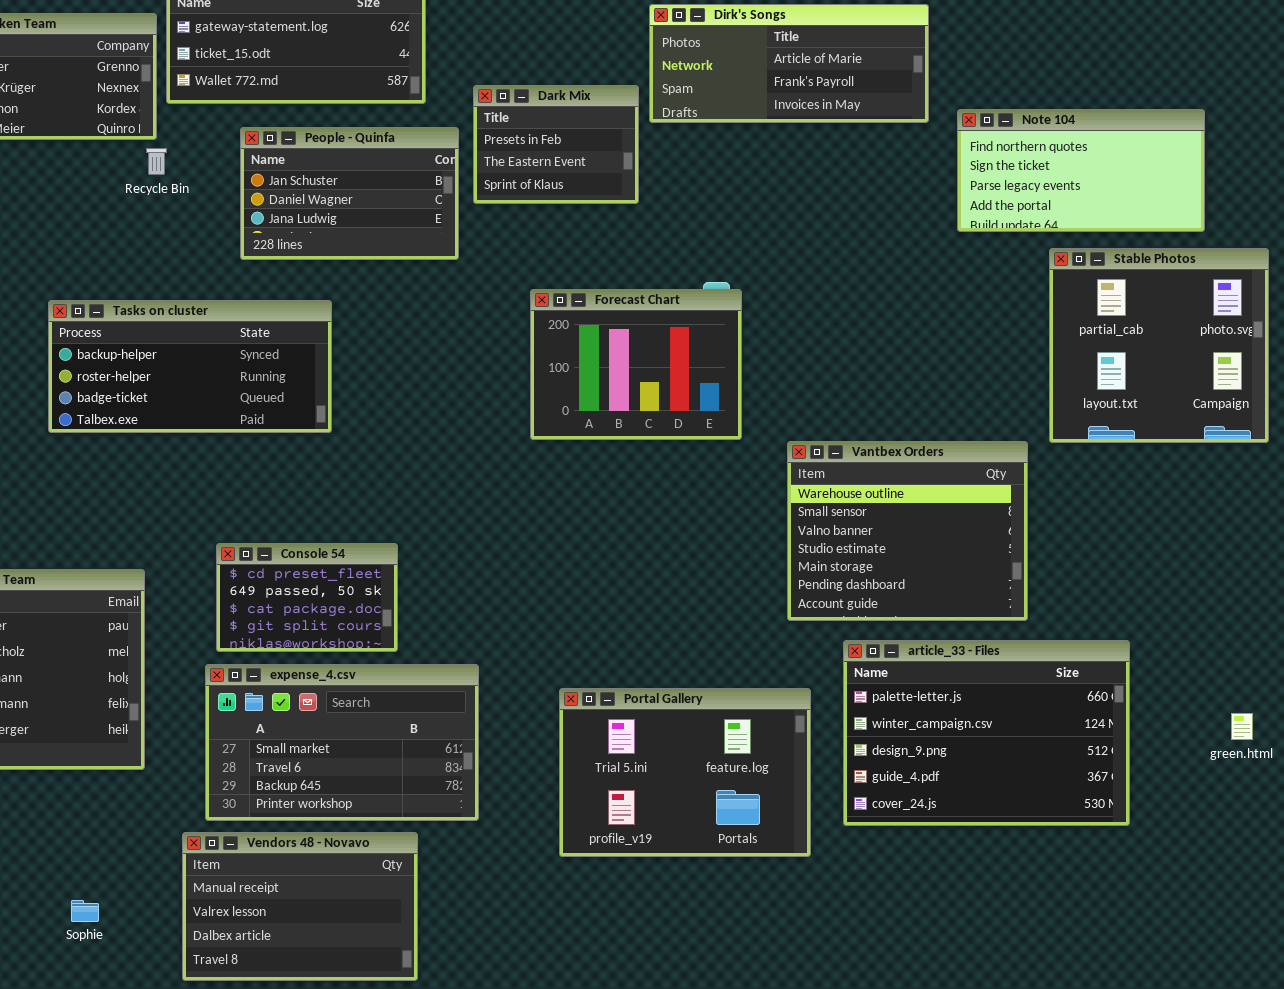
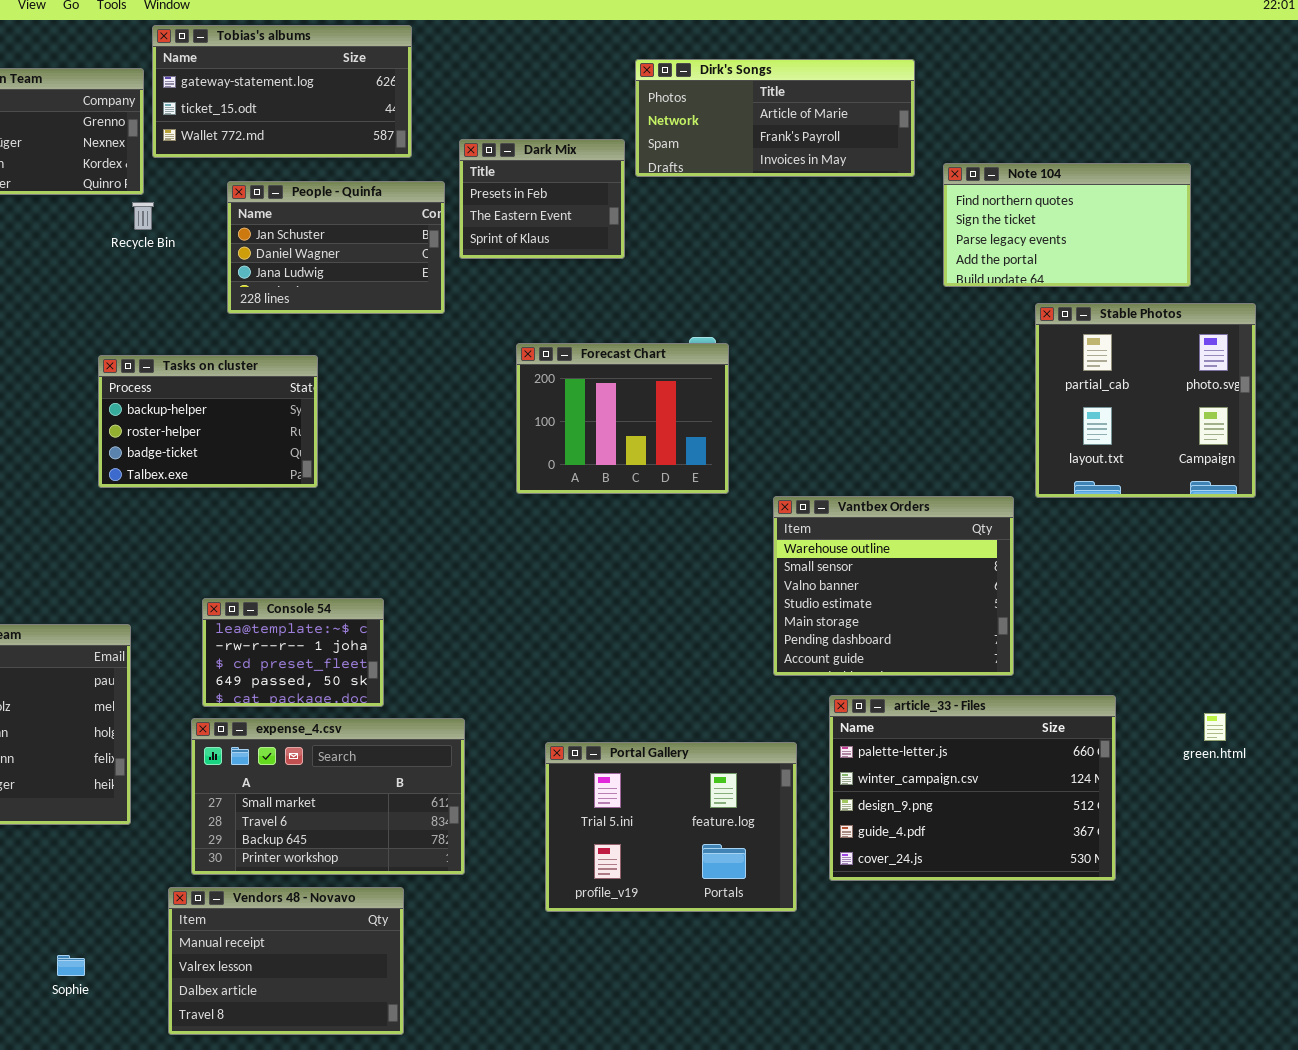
Tasks on cluster: [48,300,332,433] -> [98,355,318,488], resized
Console 54: [216,543,398,652] -> [202,598,384,707], scrolled up 2 rows
green.html: [1231,713,1253,740] -> [1204,713,1226,741], moved

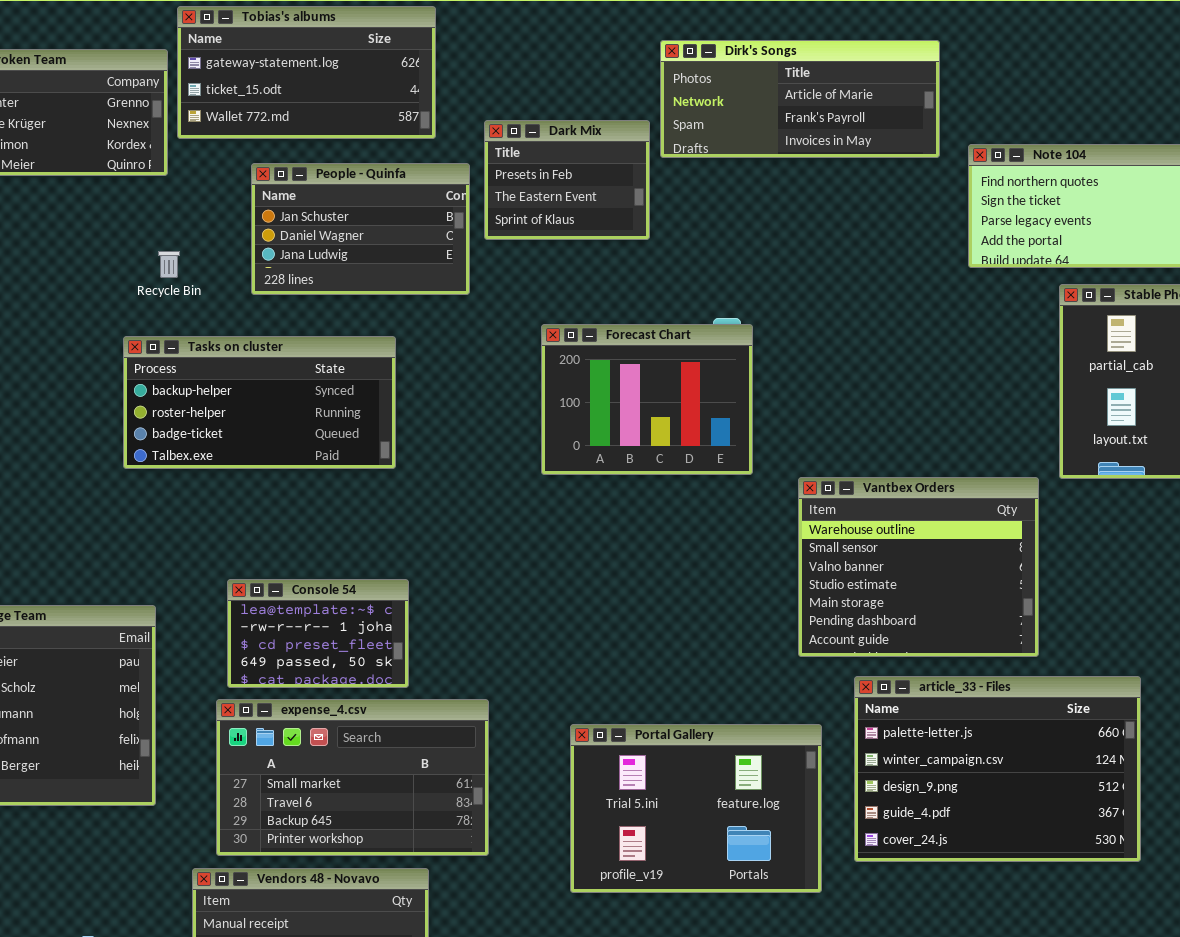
Recycle Bin: [132,202,154,230] -> [158,251,180,278], moved
Tasks on cluster: [98,355,318,488] -> [123,336,396,469], resized

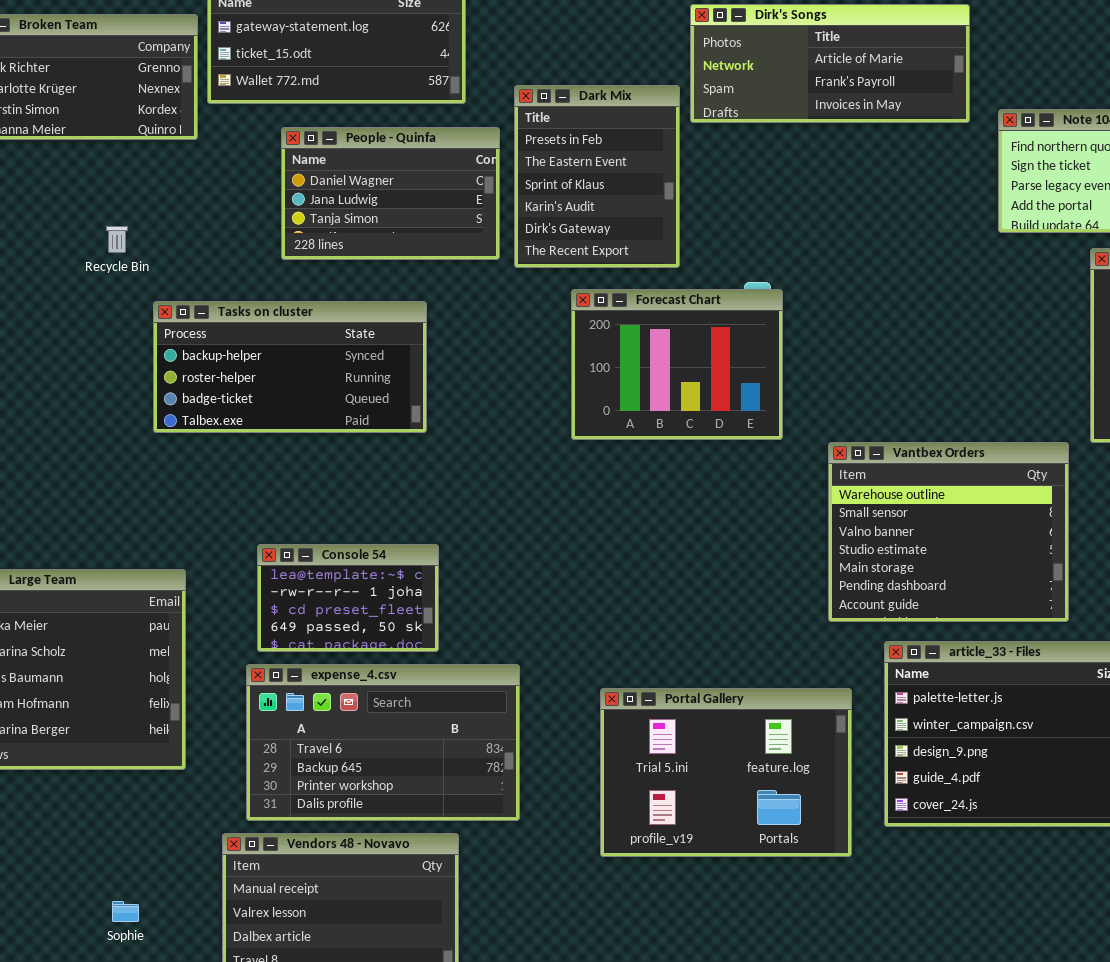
Dark Mix: [484,120,650,240] -> [514,85,680,268], resized
People - Quinfa: [251,163,470,295] -> [281,127,500,260], scrolled down 1 row
Recycle Bin: [158,251,180,278] -> [106,226,128,253], moved
expense_4.csv: [216,699,489,856] -> [246,664,520,821], scrolled down 1 row

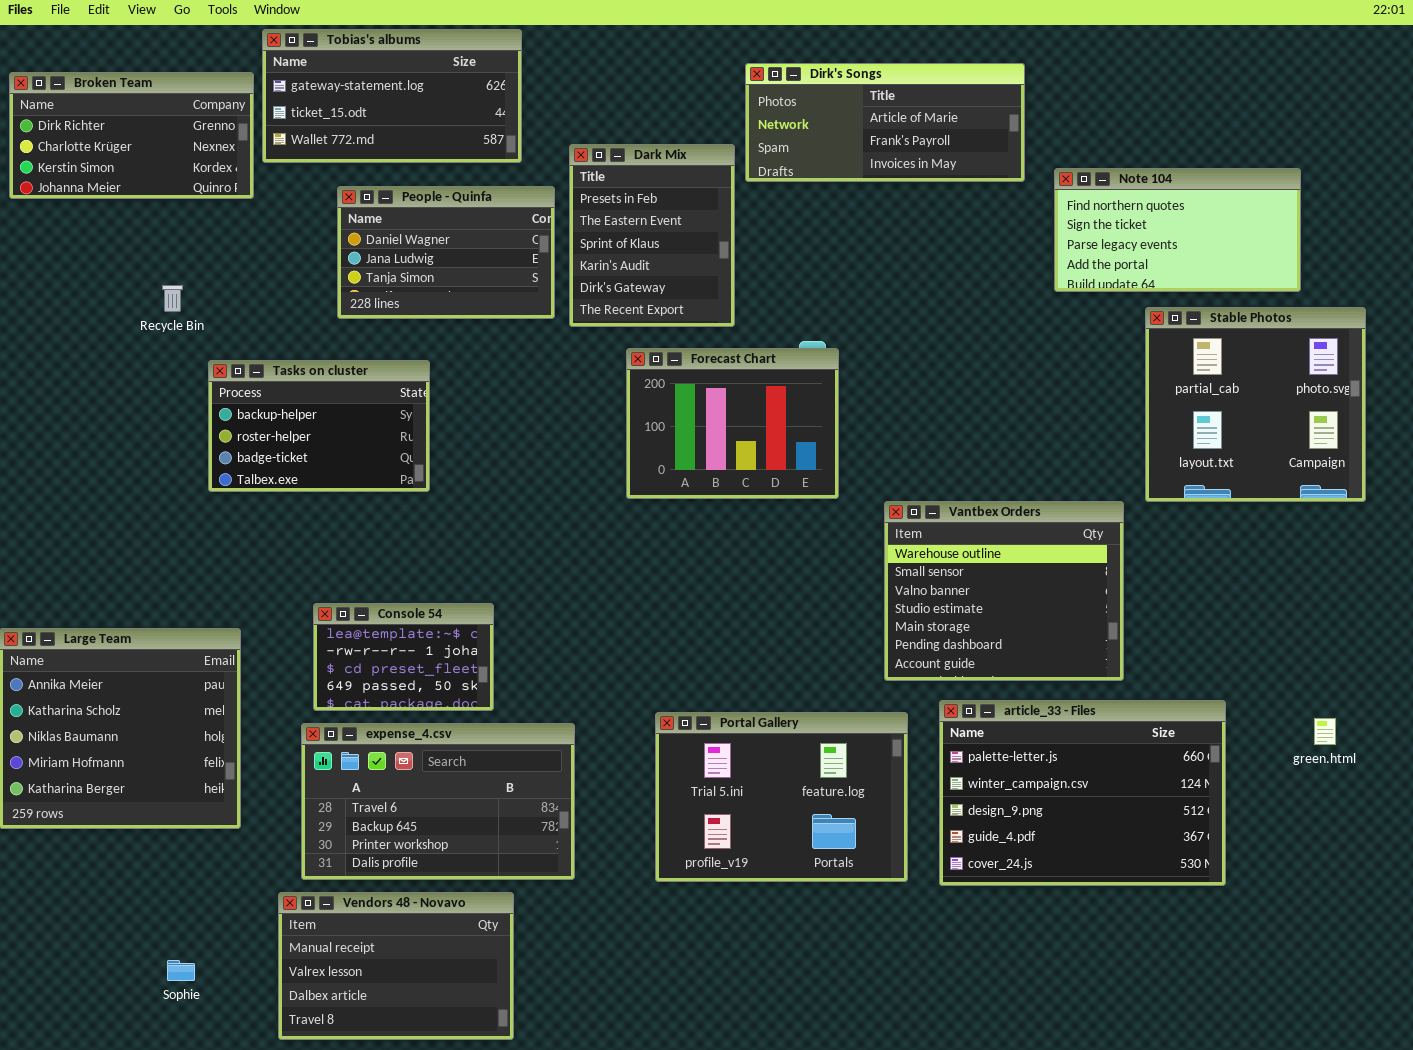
Tasks on cluster: [153,301,427,433] -> [208,360,430,492], resized
Portal Gallery: [600,688,852,857] -> [655,712,908,882], moved

